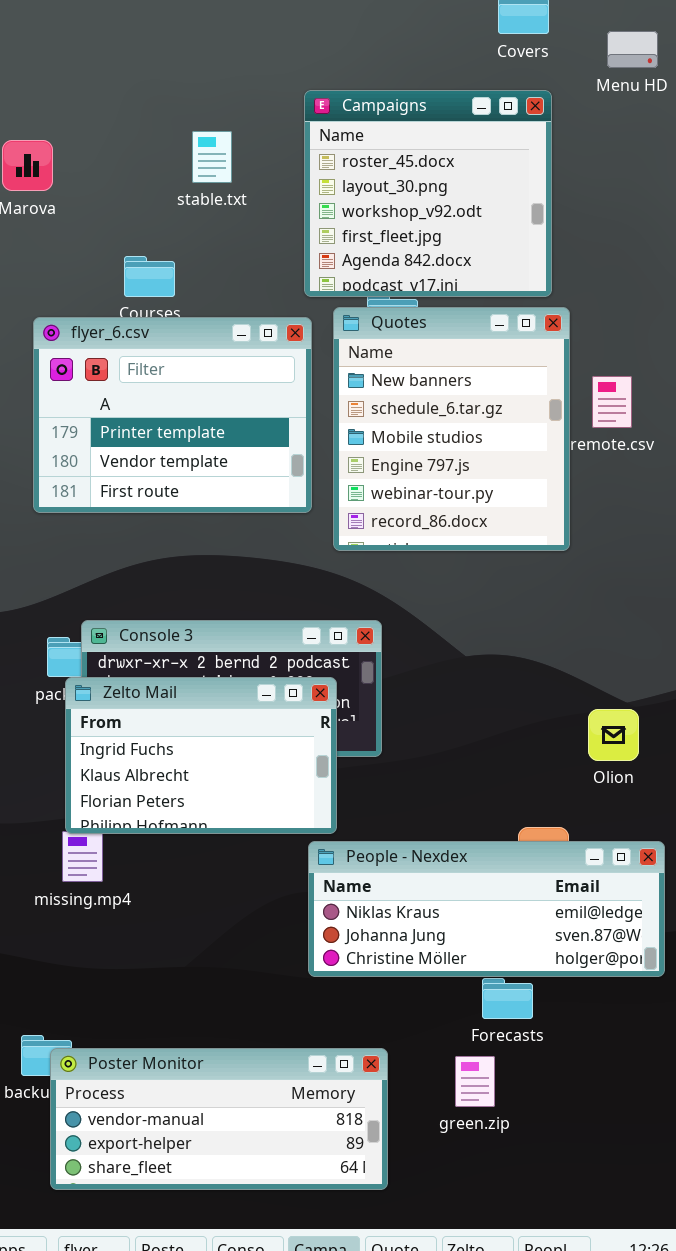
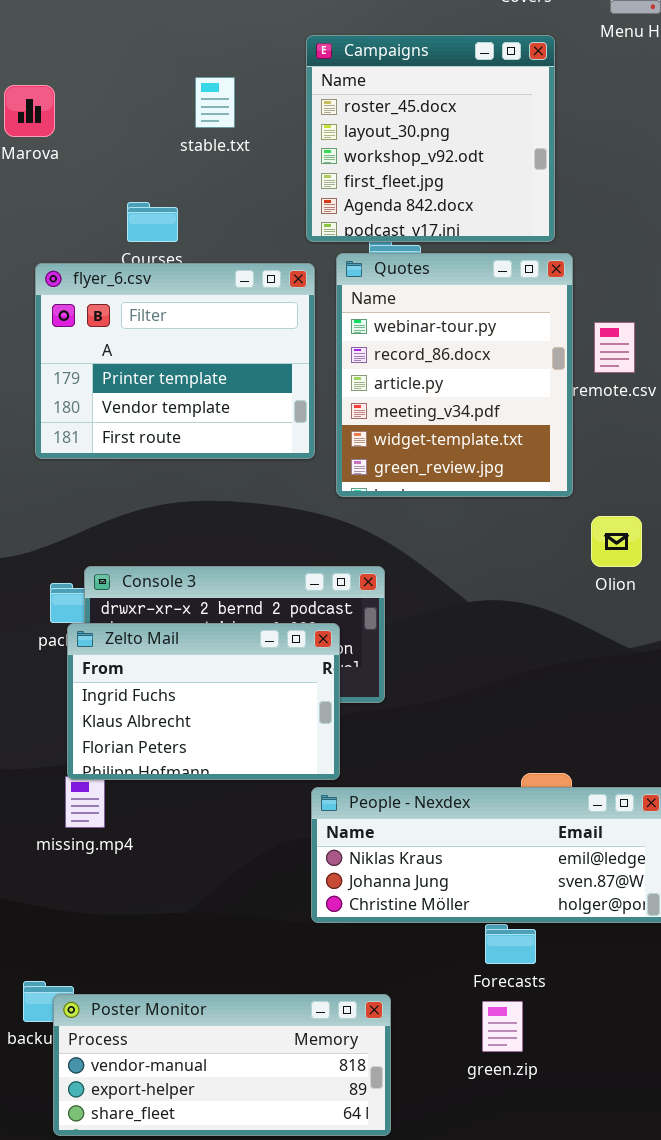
Quotes: [333,307,570,551] -> [336,253,573,497], scrolled down 4 rows
Olion: [588,709,639,761] -> [591,516,642,567], moved
green.zip: [455,1056,495,1107] -> [482,1001,523,1052], moved

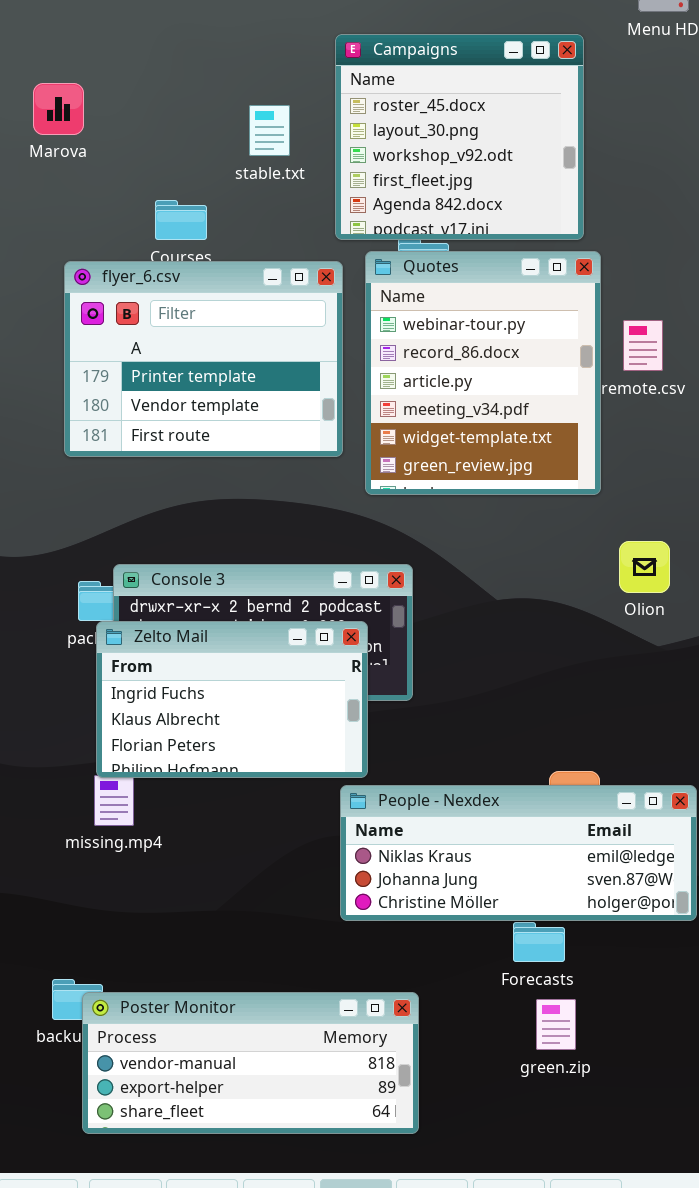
stable.txt: [195,77,235,128] -> [249,105,290,156], moved
Olion: [591,516,642,567] -> [619,541,670,593], moved
green.zip: [482,1001,523,1052] -> [536,999,576,1050], moved

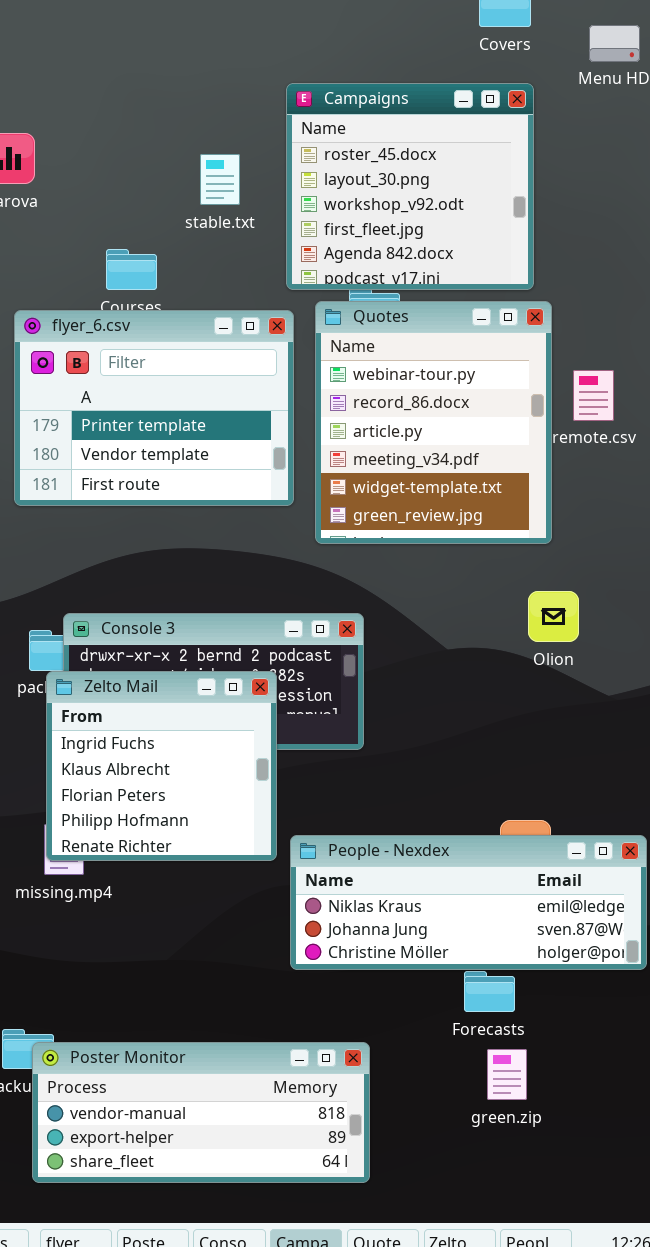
Olion: [619,541,670,593] -> [528,591,579,642], moved
Zelto Mail: [96,621,368,778] -> [46,671,277,861], resized

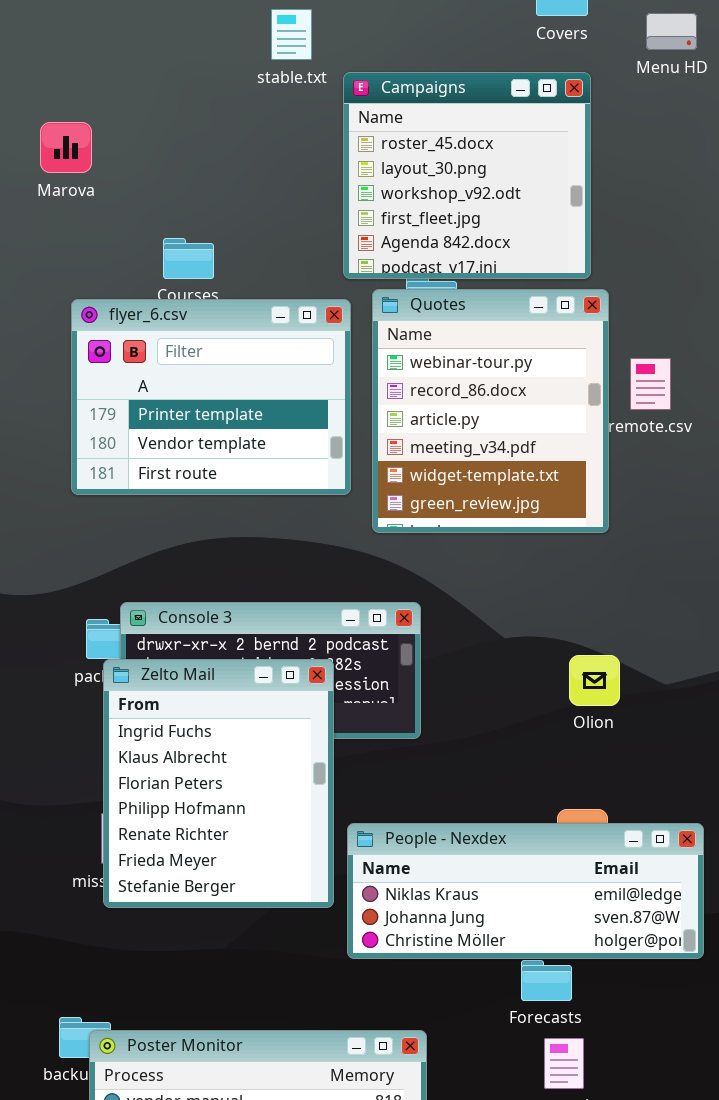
stable.txt: [200,154,240,205] -> [271,9,312,60], moved
Olion: [528,591,579,642] -> [569,655,620,706], moved
Zelto Mail: [46,671,277,861] -> [103,659,334,908], resized

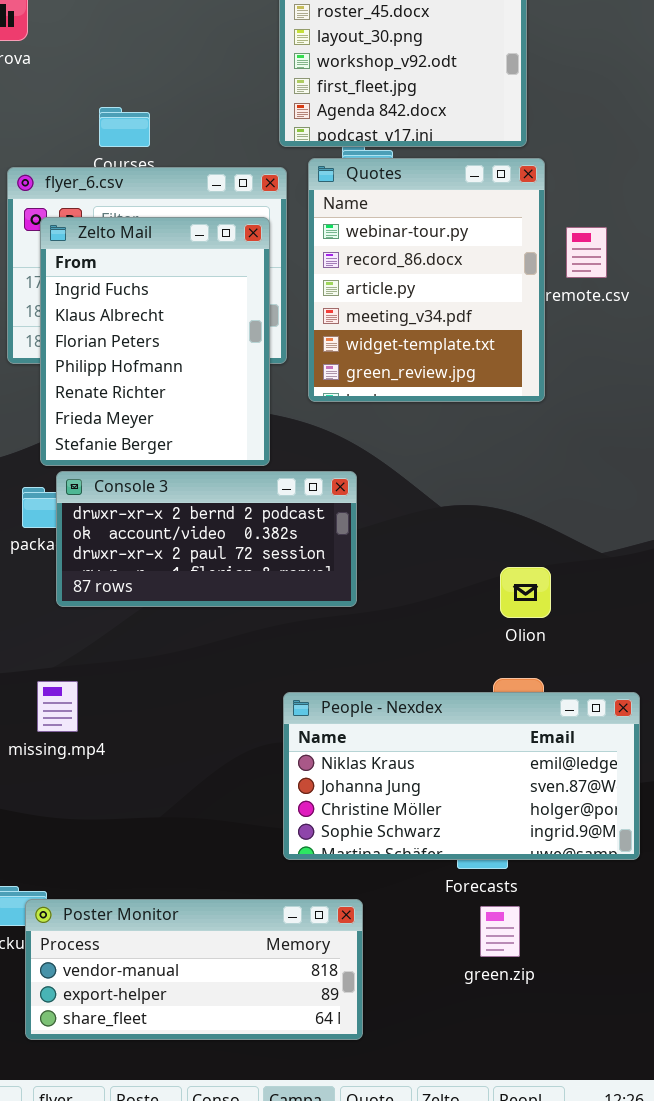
Olion: [569,655,620,706] -> [500,567,551,618], moved
Zelto Mail: [103,659,334,908] -> [40,217,270,466], moved
People - Nexdex: [347,823,704,959] -> [283,692,640,860], resized

